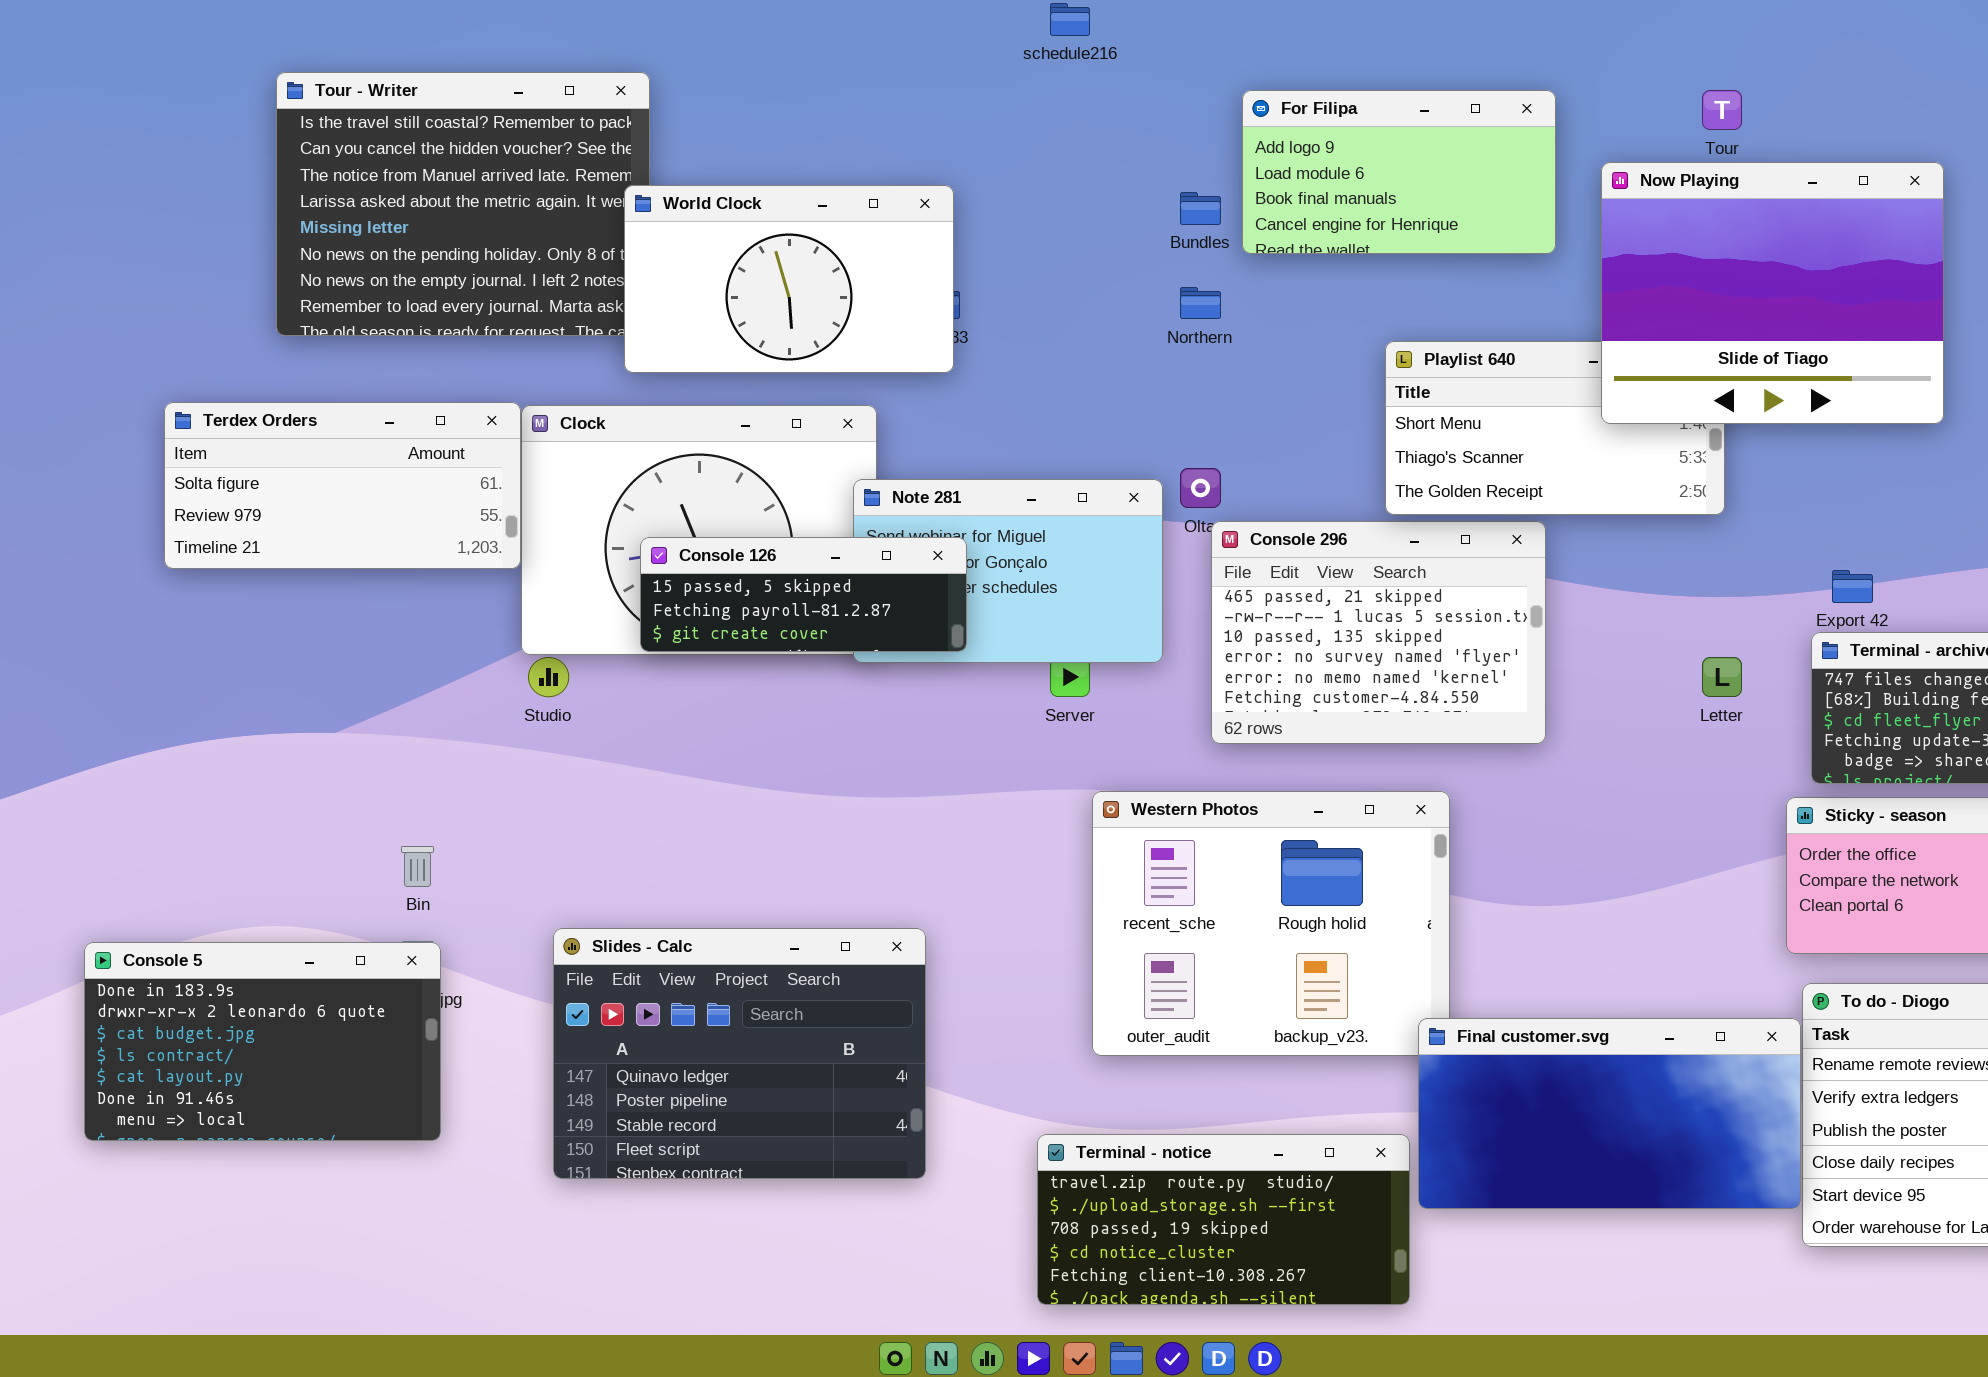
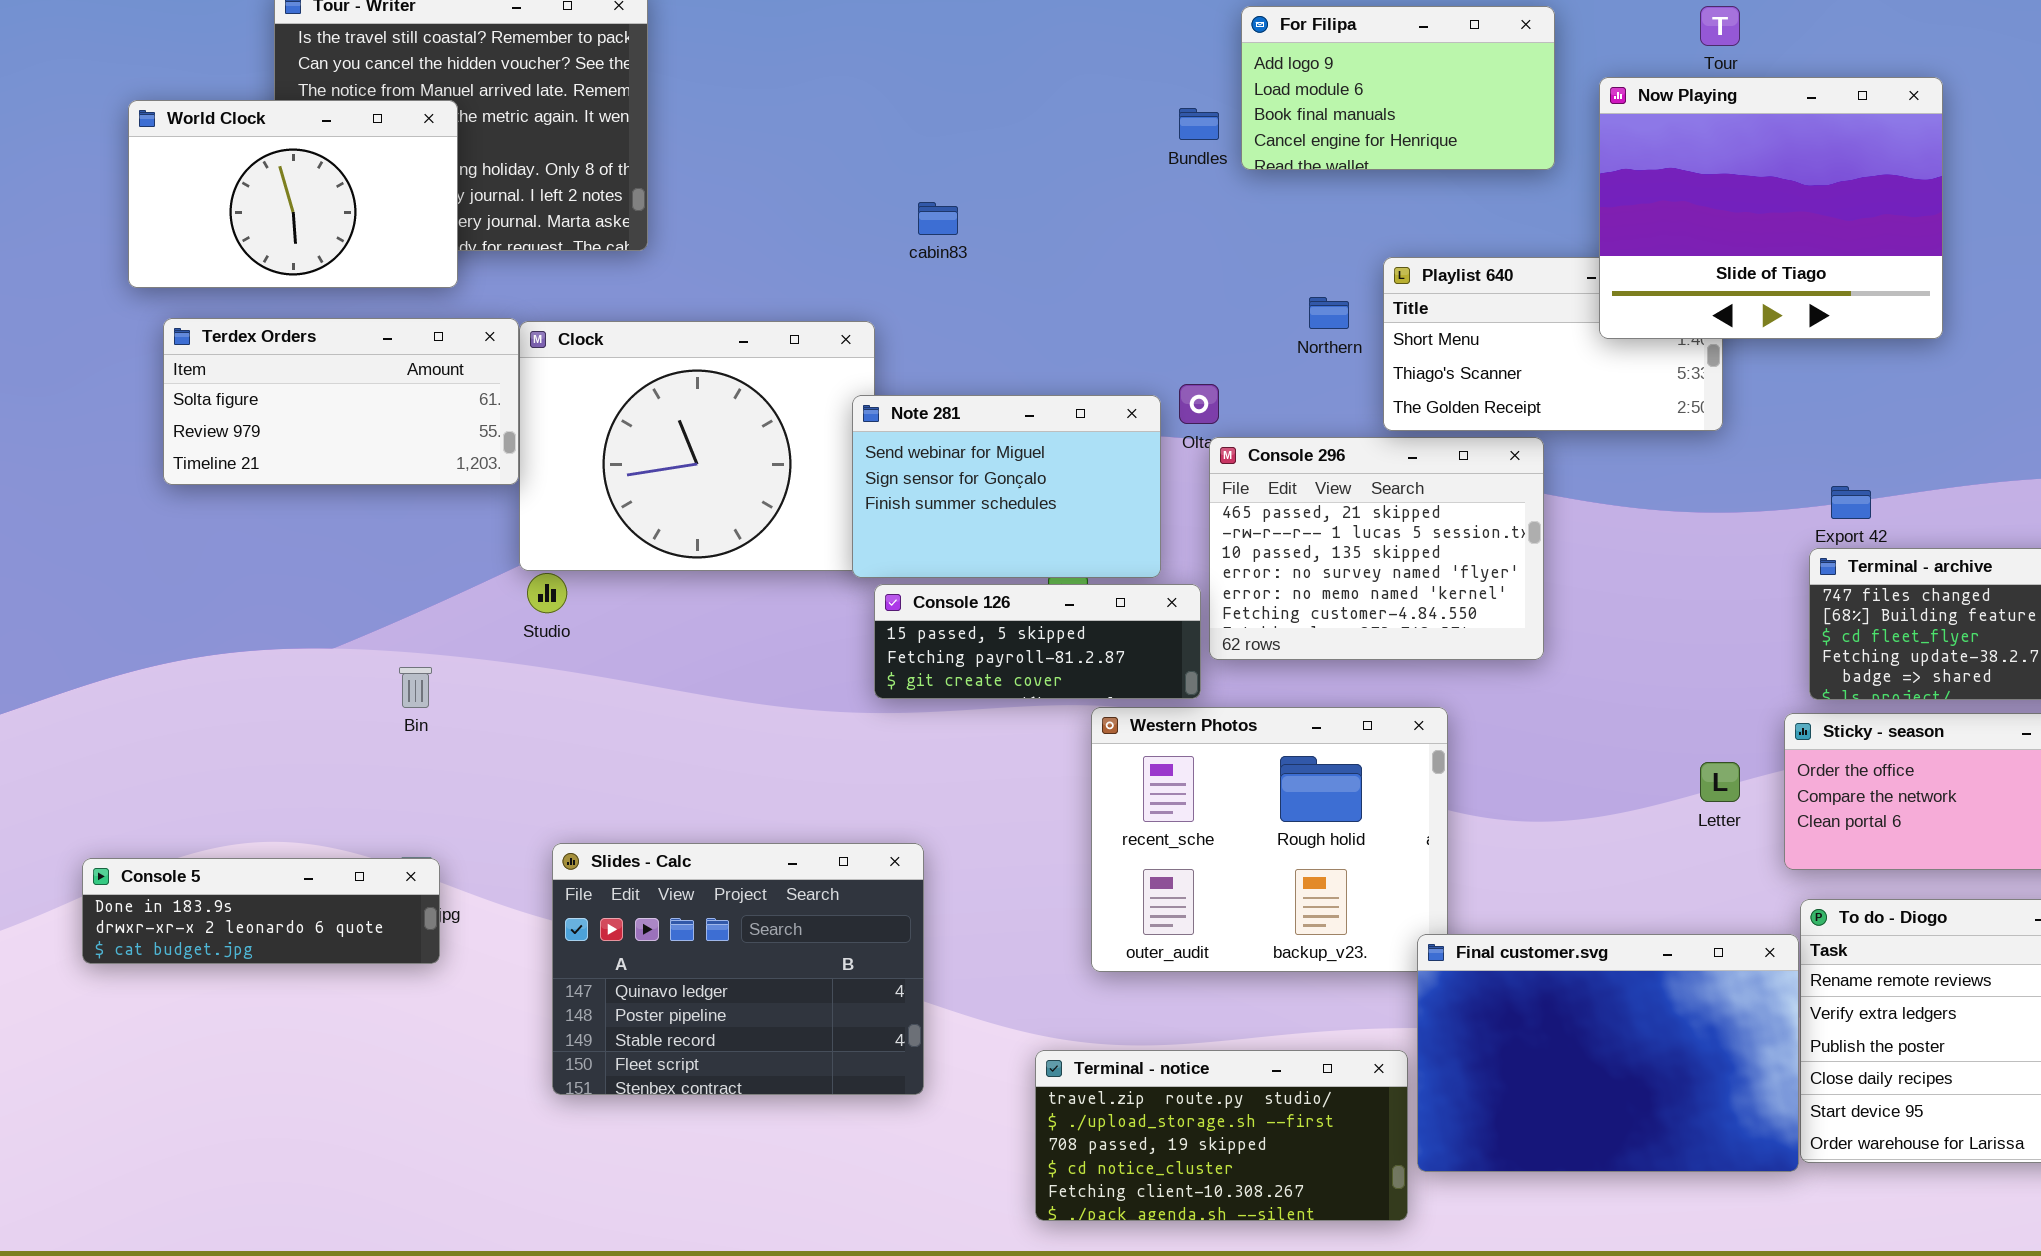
World Clock: [624,185,954,373] -> [128,100,458,288], moved
Northern: [1180,287,1221,319] -> [1309,297,1349,329], moved
Console 126: [640,537,967,652] -> [874,584,1201,699], moved
Letter: [1702,657,1742,697] -> [1700,762,1740,802], moved
Bin: [401,846,434,887] -> [399,667,432,708], moved
Console 5: [84,942,441,1141] -> [82,858,440,964], resized
Final customer.svg: [1418,1018,1801,1209] -> [1417,934,1799,1172], resized

